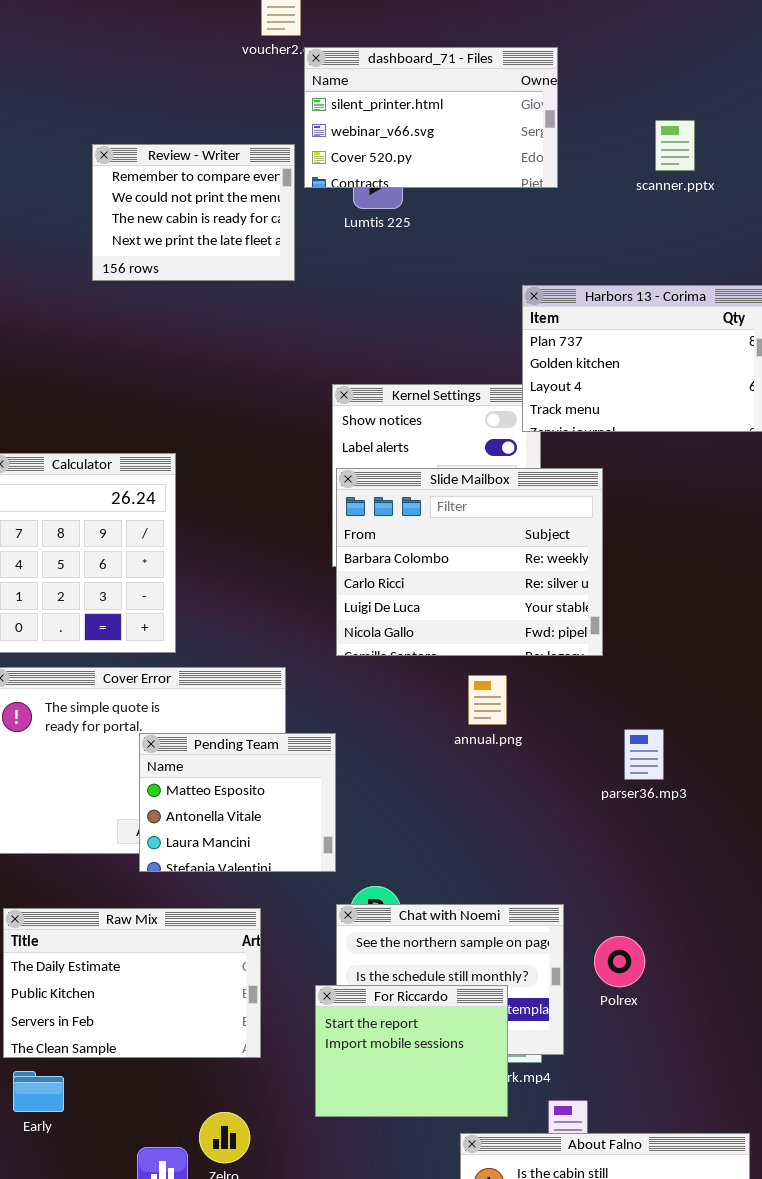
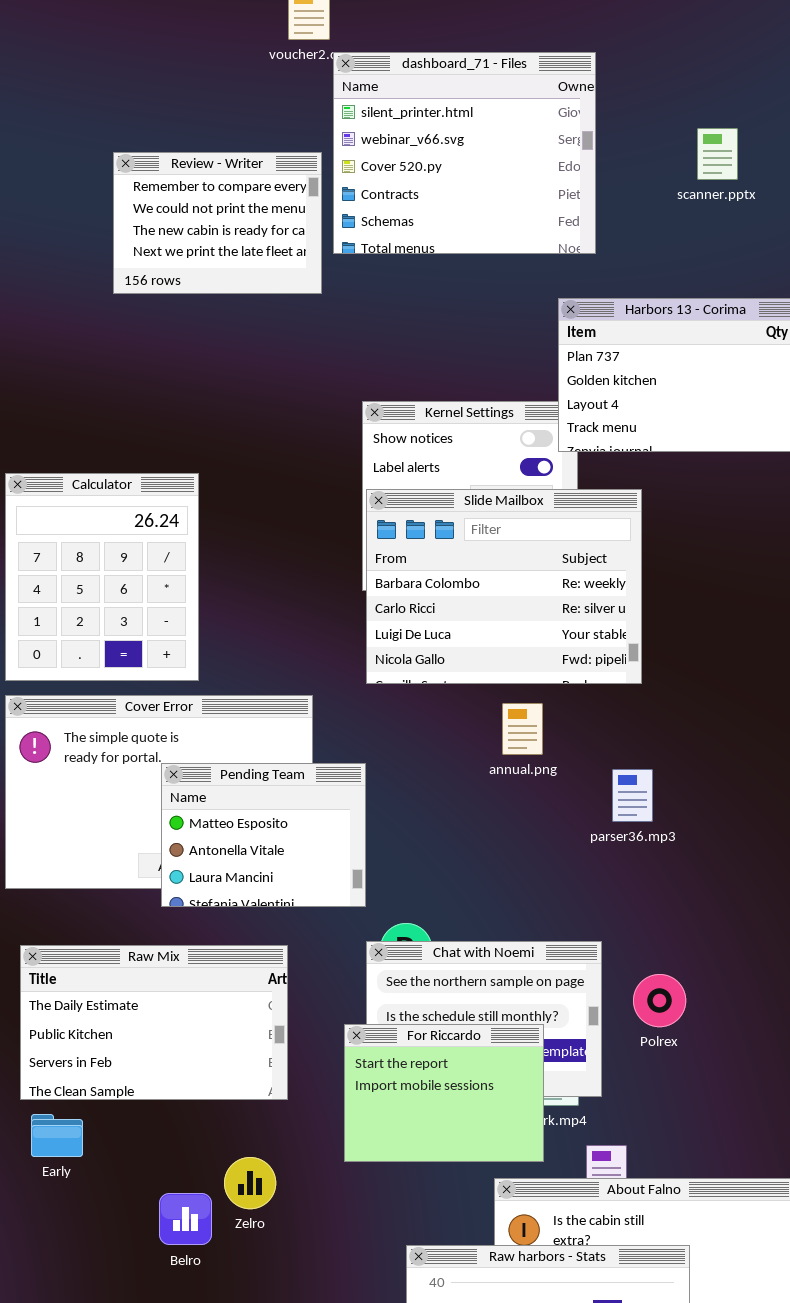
dashboard_71 - Files: [304,47,558,188] -> [333,52,596,254], resized
parser36.mp3: [624,729,664,780] -> [612,769,653,822], moved

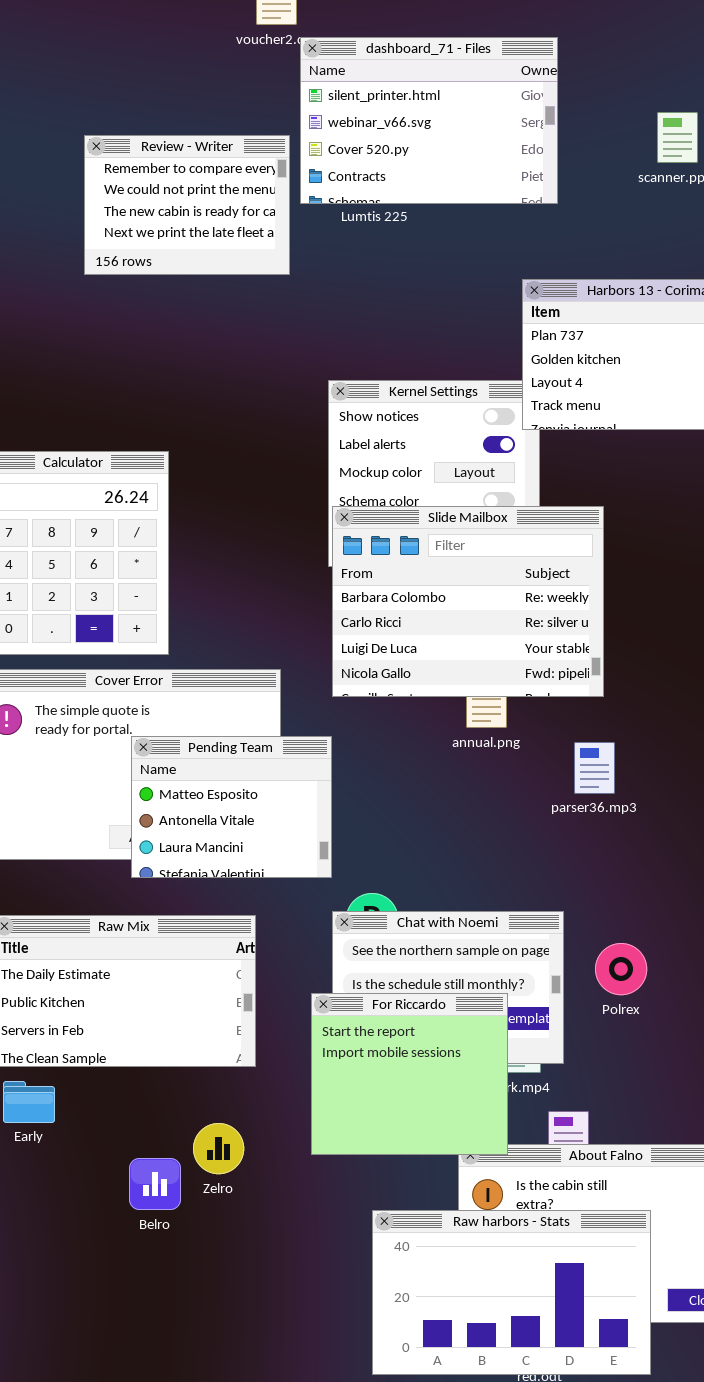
dashboard_71 - Files: [333,52,596,254] -> [300,37,558,204], resized
Slide Mailbox: [366,489,642,684] -> [332,506,604,697], moved
For Riccardo: [344,1024,544,1162] -> [311,993,508,1155], resized

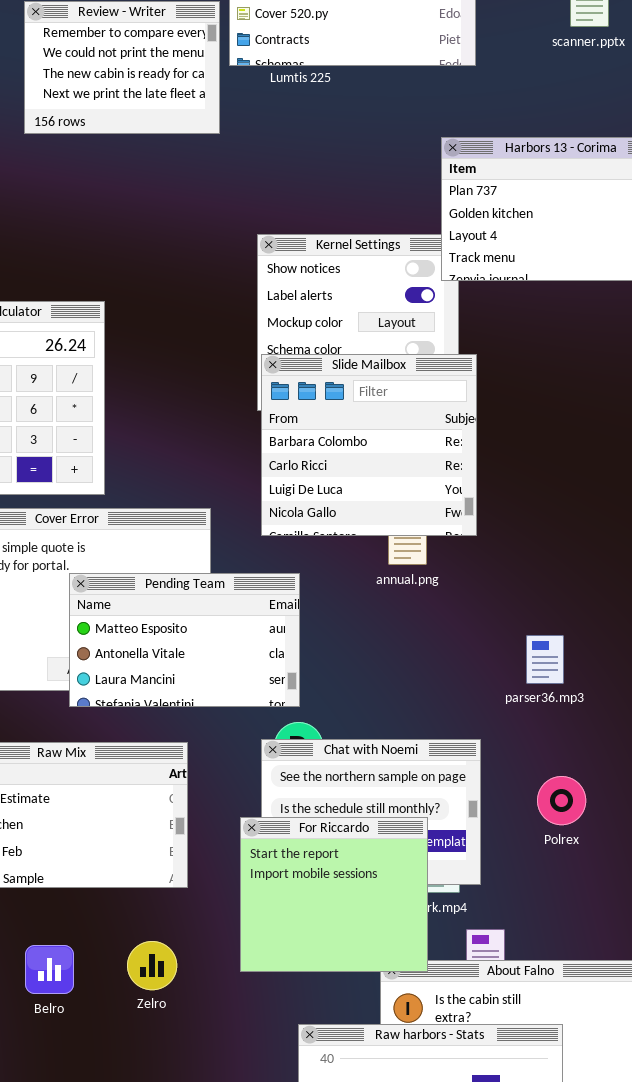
Slide Mailbox: [332,506,604,697] -> [261,354,477,536], resized
Pending Team: [131,736,332,878] -> [69,573,300,707], resized
parser36.mp3: [574,742,615,794] -> [526,635,564,684], moved
Polrex: [595,943,647,995] -> [537,776,586,825], moved
Belro: [129,1158,181,1210] -> [25,945,74,994], moved

